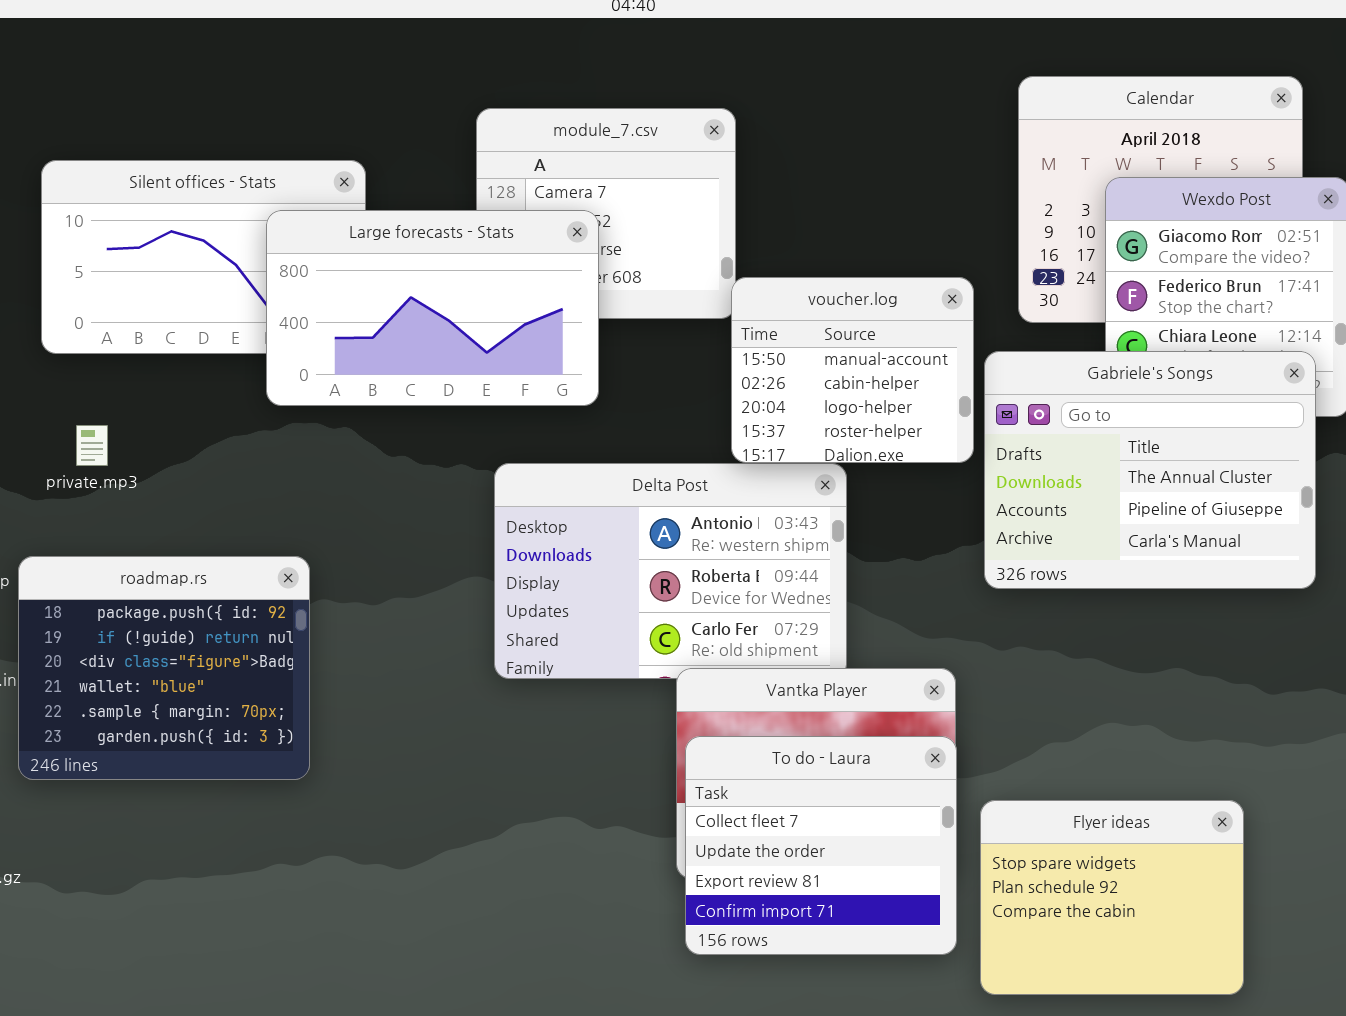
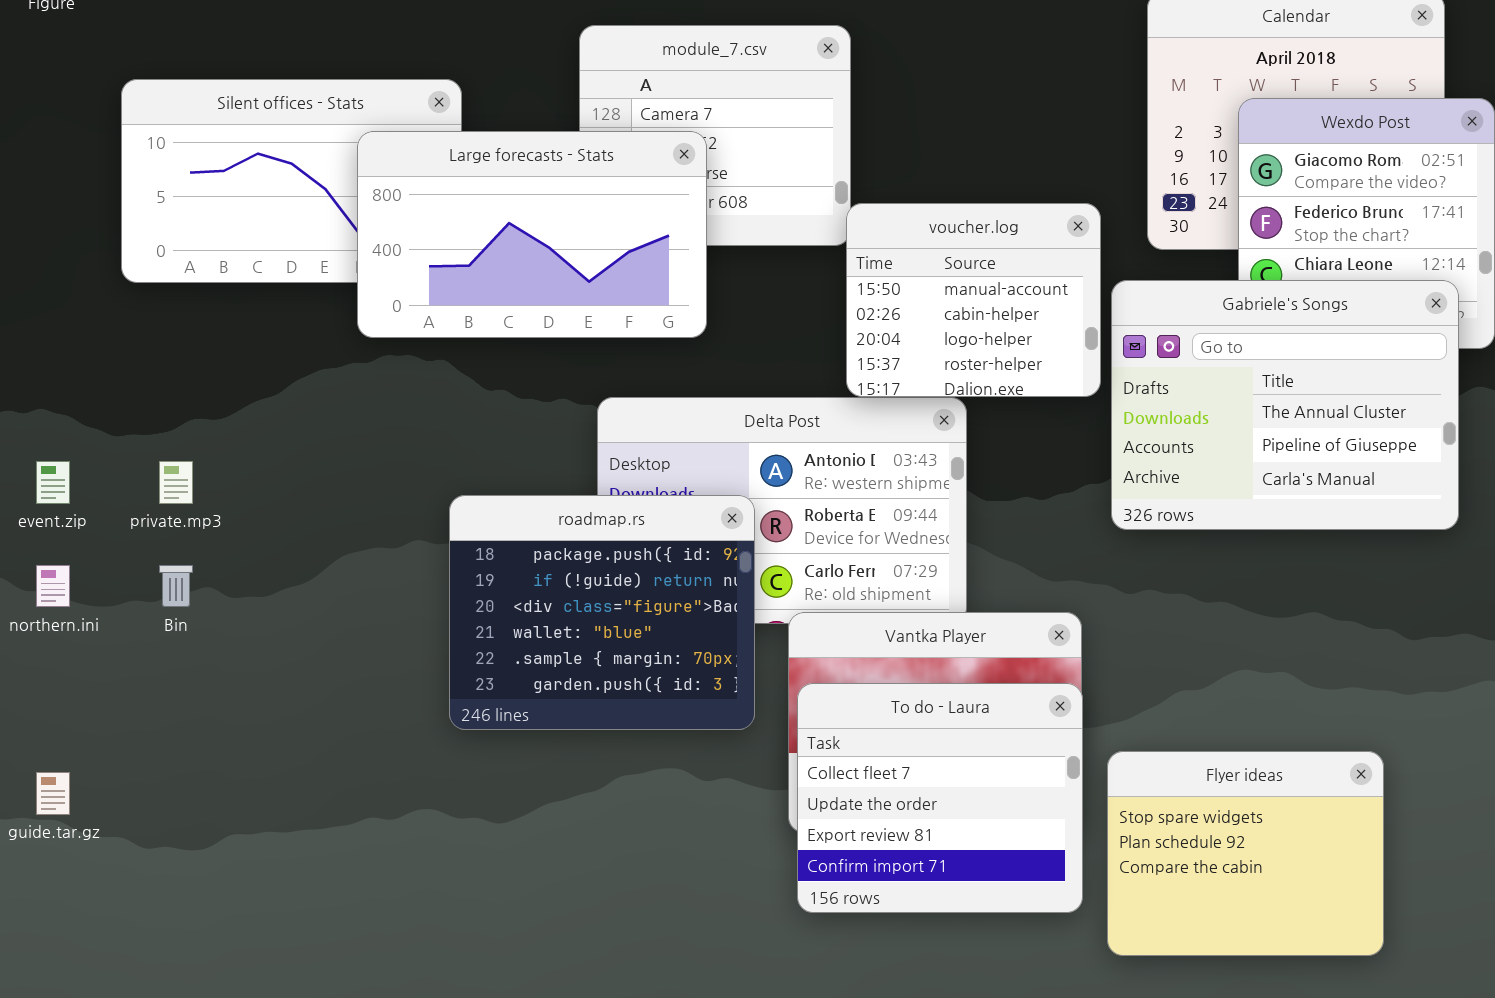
private.mp3: [76,425,108,466] -> [159,461,193,504], moved
roadmap.rs: [18,556,310,780] -> [449,495,755,730], moved

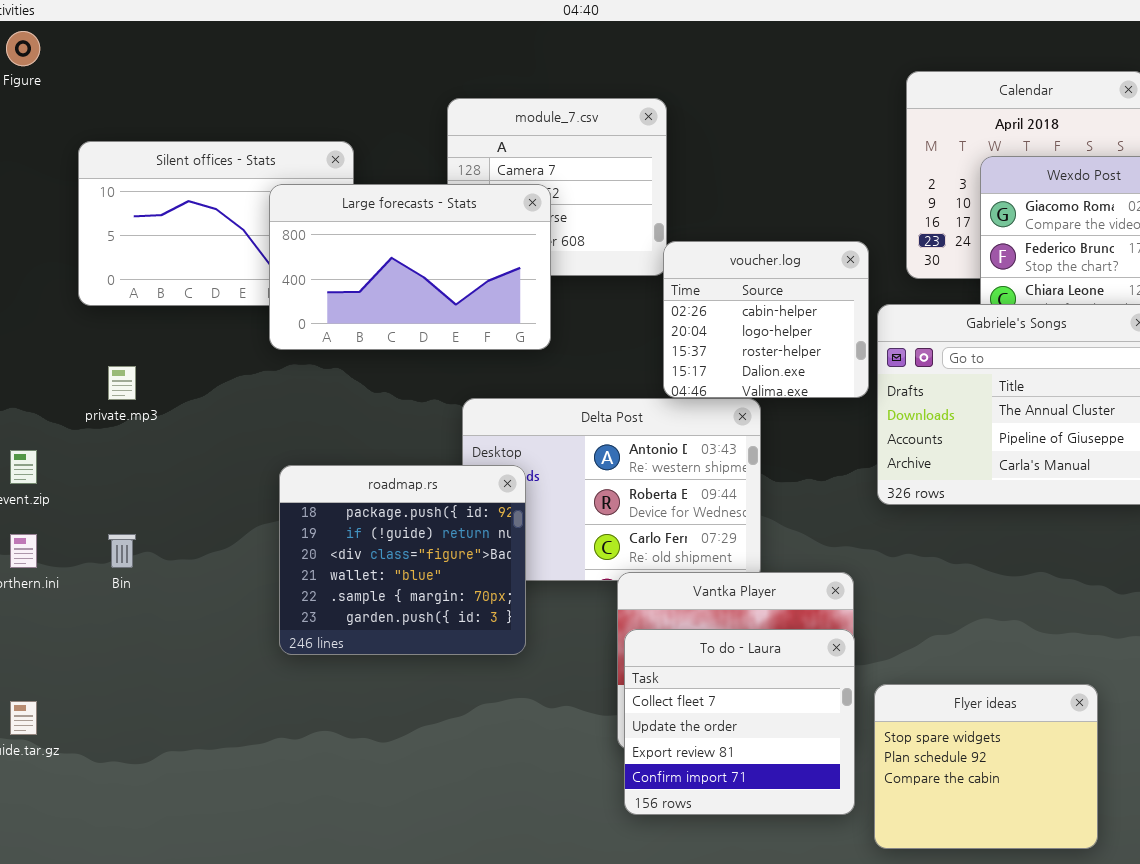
voucher.log: [846,203,1101,397] -> [663,241,869,398], scrolled down 1 row
private.mp3: [159,461,193,504] -> [108,366,136,400], moved
roadmap.rs: [449,495,755,730] -> [279,465,526,655], moved

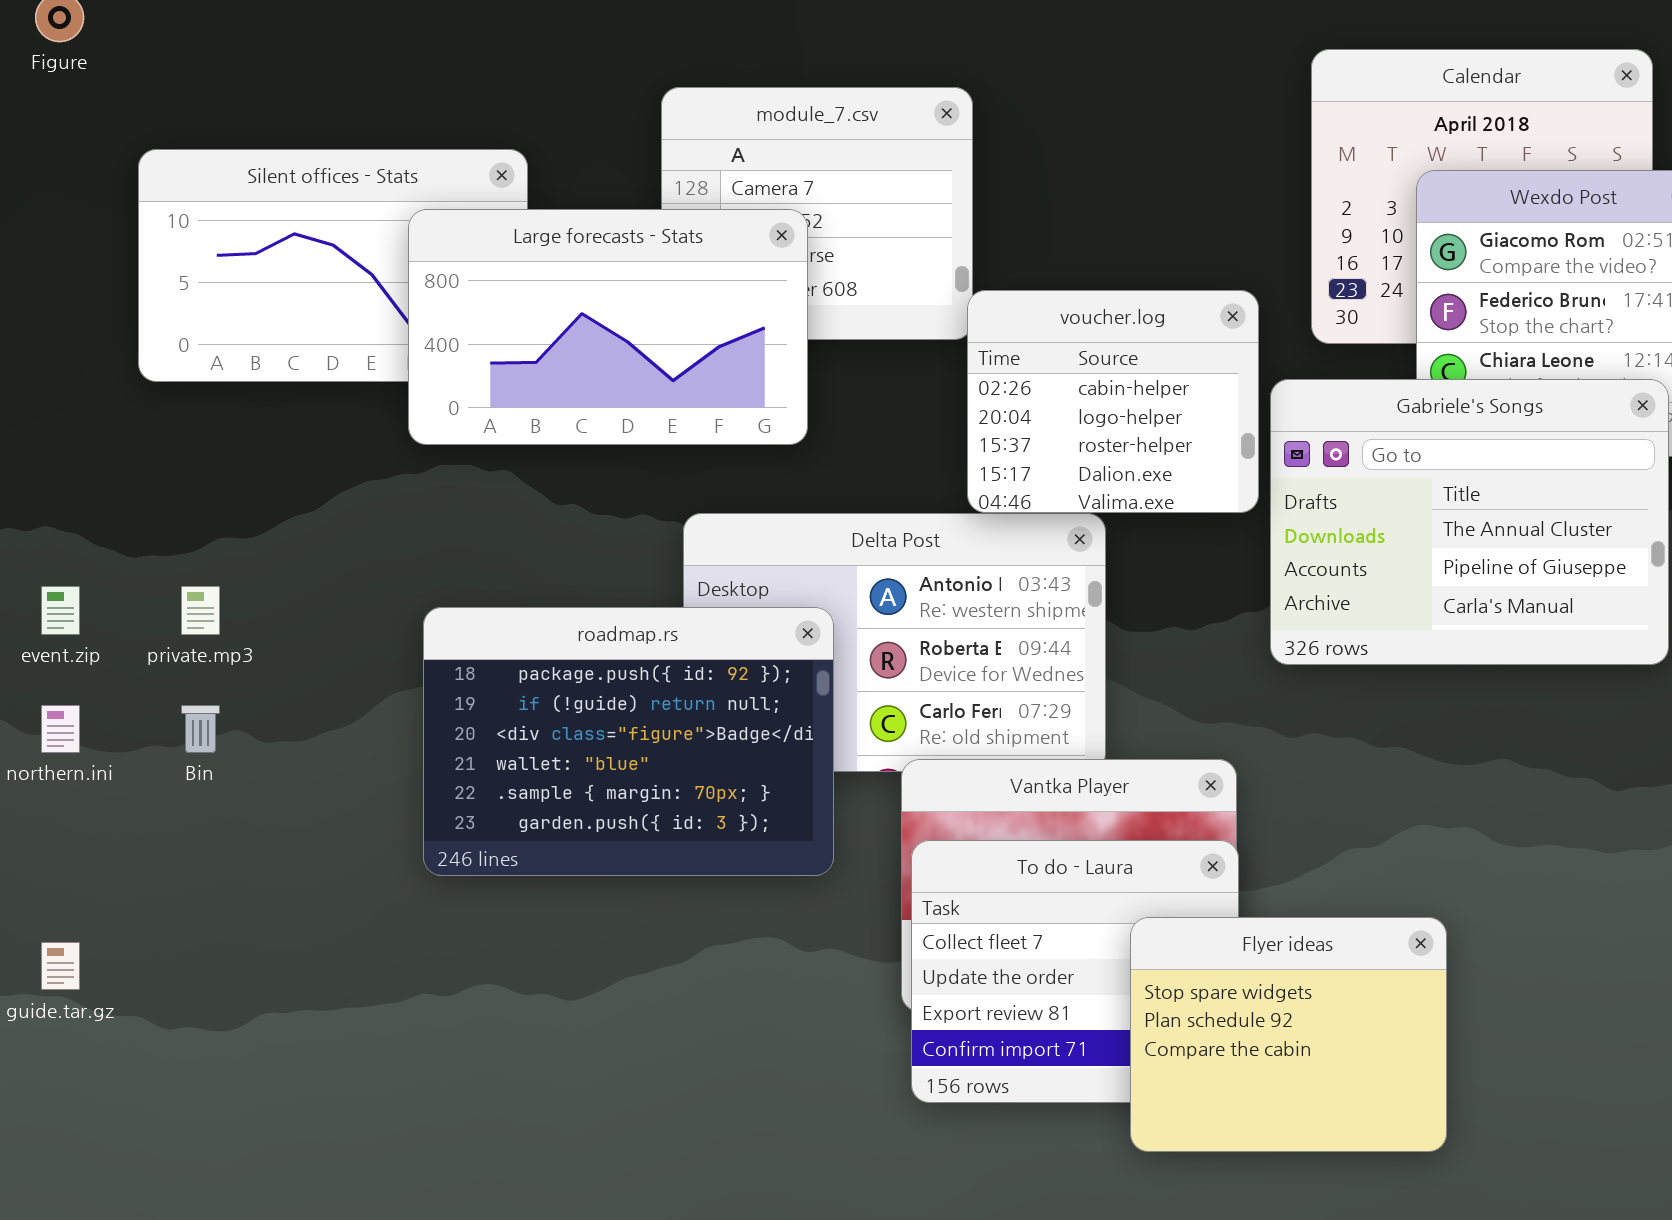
private.mp3: [108,366,136,400] -> [181,586,220,635], moved
roadmap.rs: [279,465,526,655] -> [423,607,834,876], resized
Flyer ideas: [874,684,1098,849] -> [1130,917,1447,1152], moved

